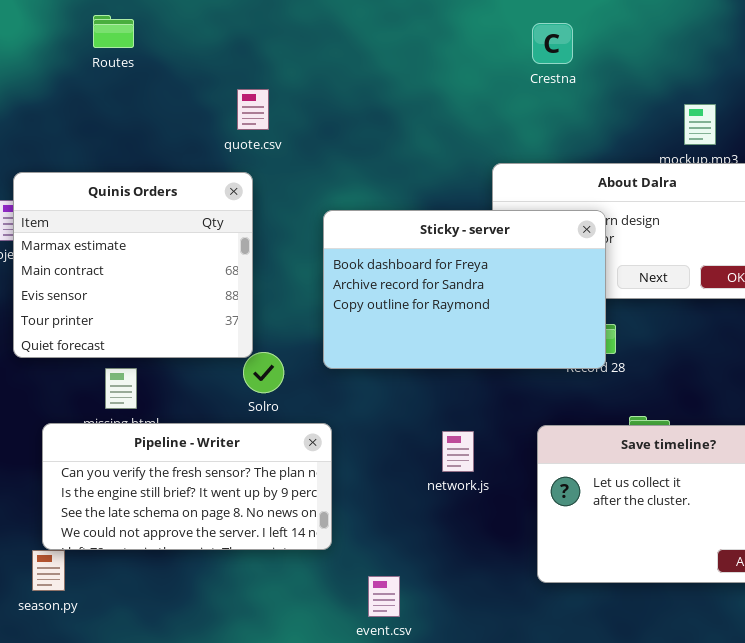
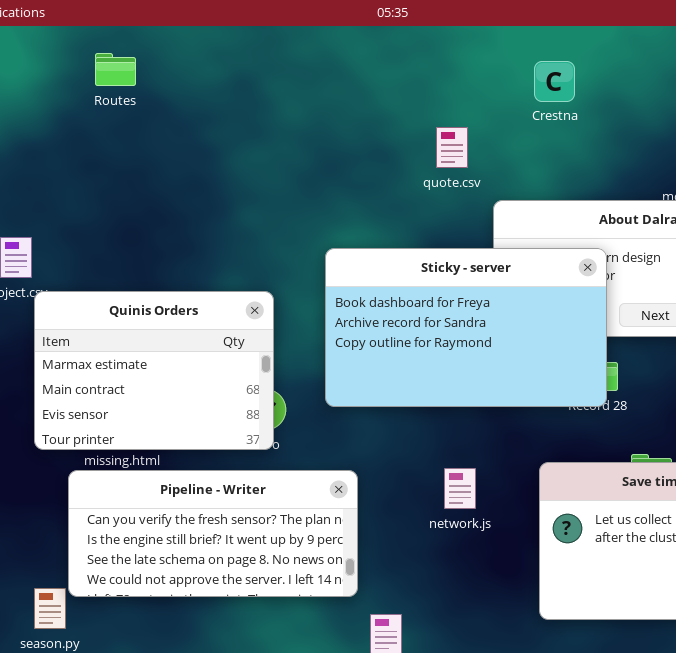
quote.csv: [237,89,269,130] -> [436,127,468,168], moved
Quinis Orders: [13,172,253,358] -> [34,291,274,450], moved, resized
Pipeline - Writer: [42,423,332,550] -> [68,470,358,597], moved

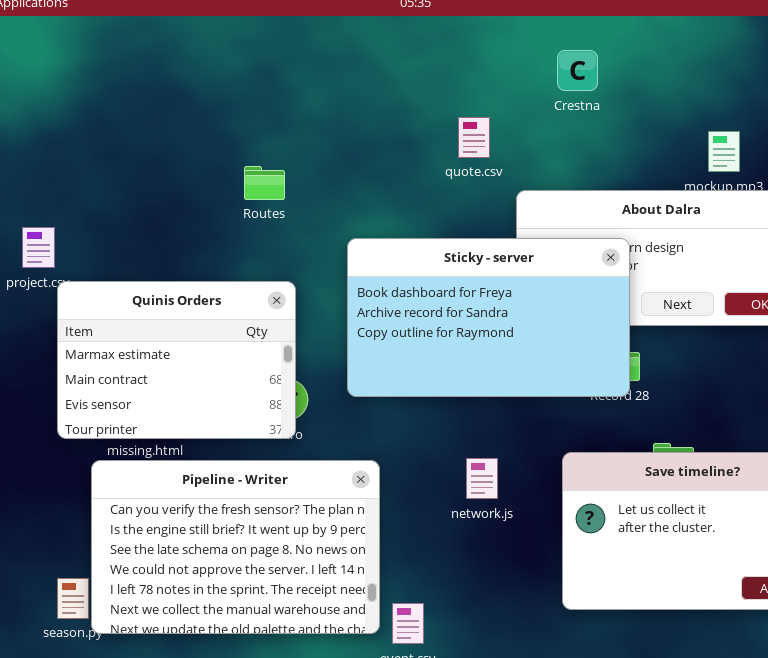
Routes: [95,53,136,86] -> [244,166,285,200], moved
Pipeline - Writer: [68,470,358,597] -> [91,460,380,634], resized

